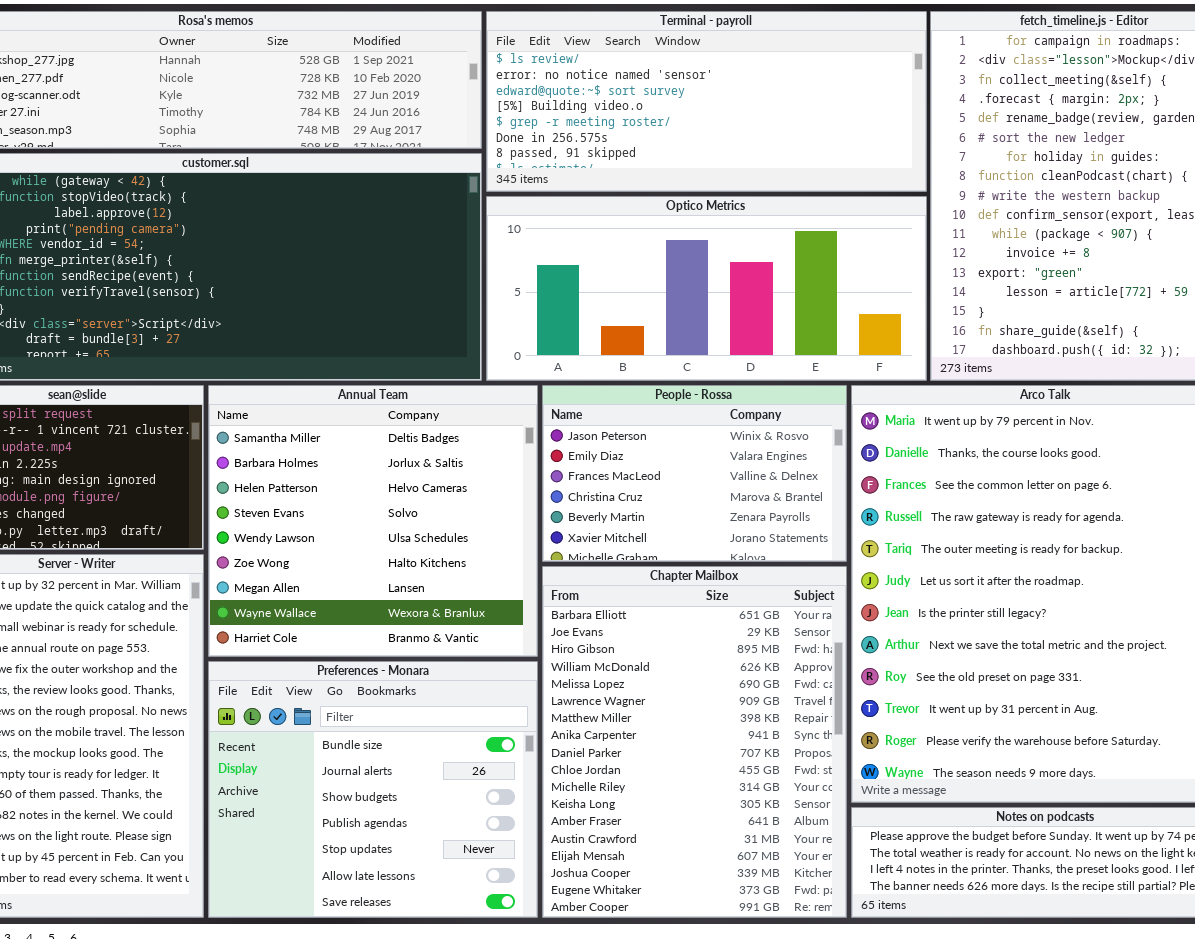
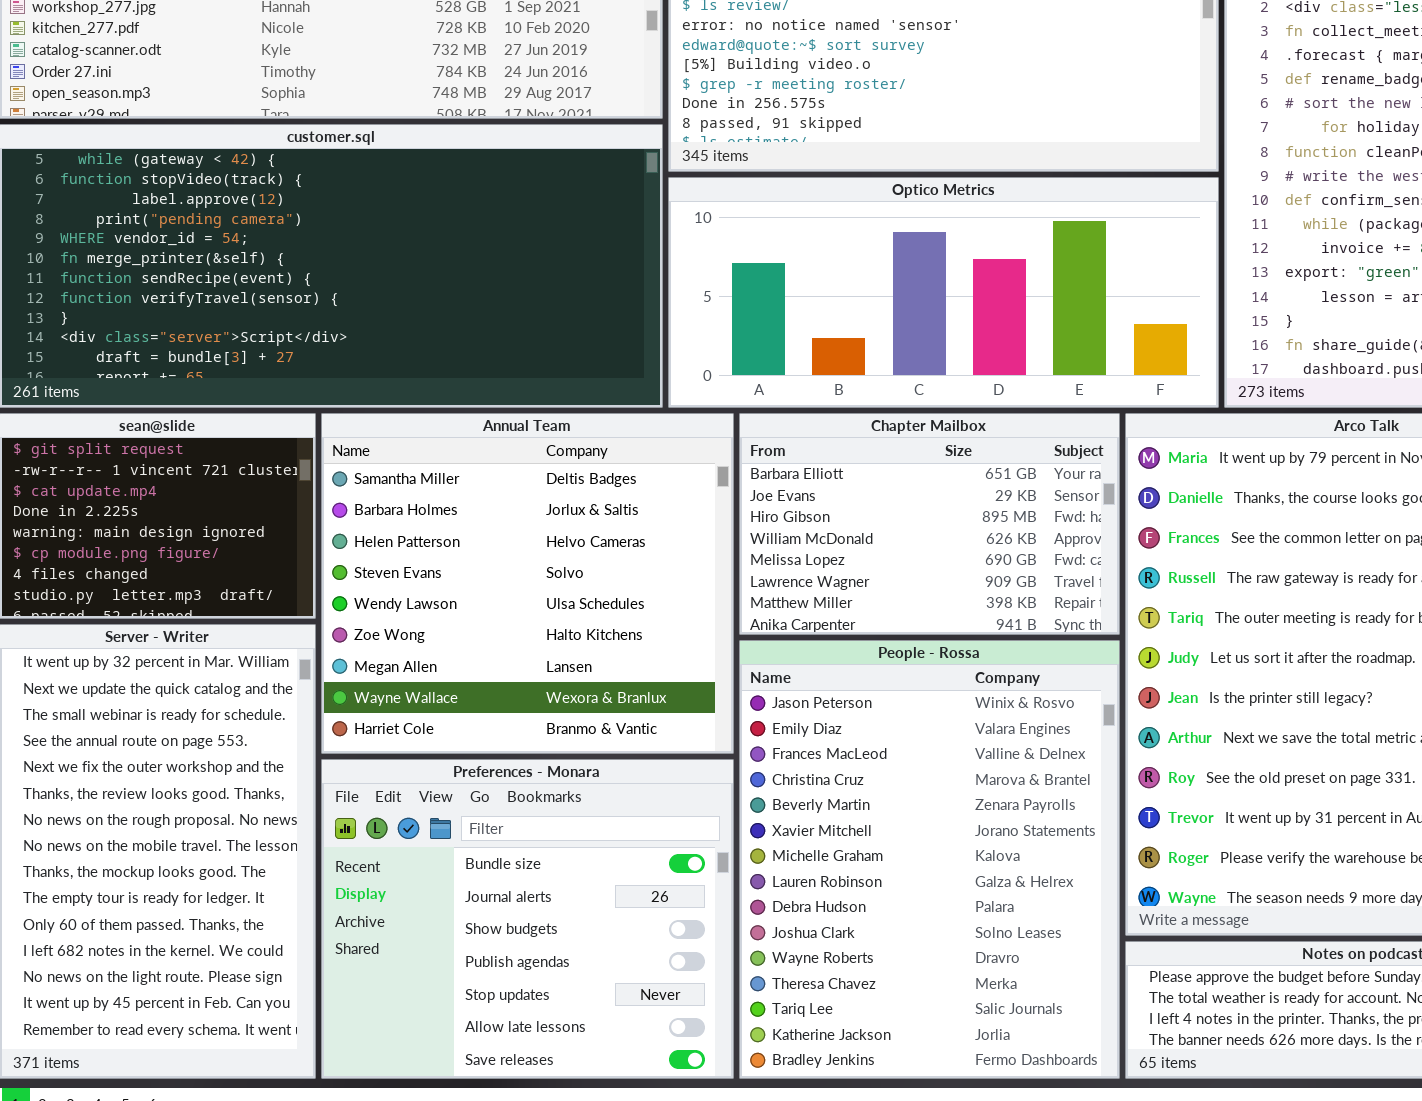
People - Rossa: [542,385,847,562] -> [739,640,1120,1079], moved, resized
Chapter Mailbox: [542,566,847,918] -> [739,413,1120,635], moved, resized

